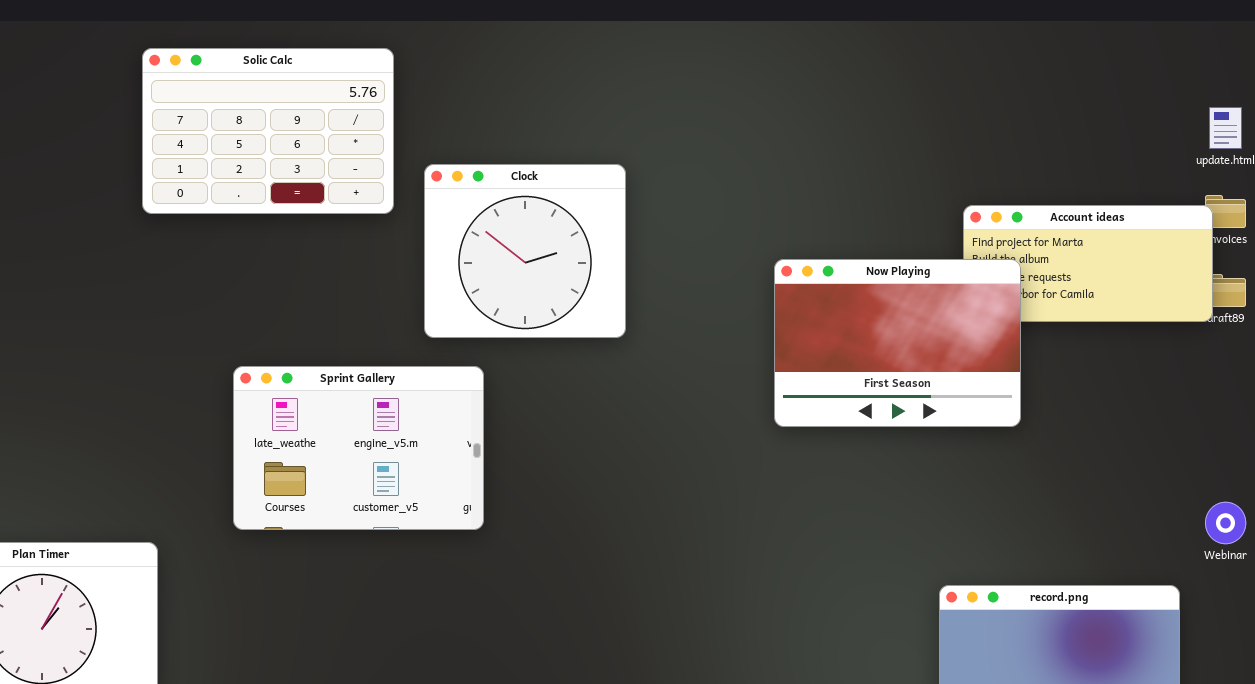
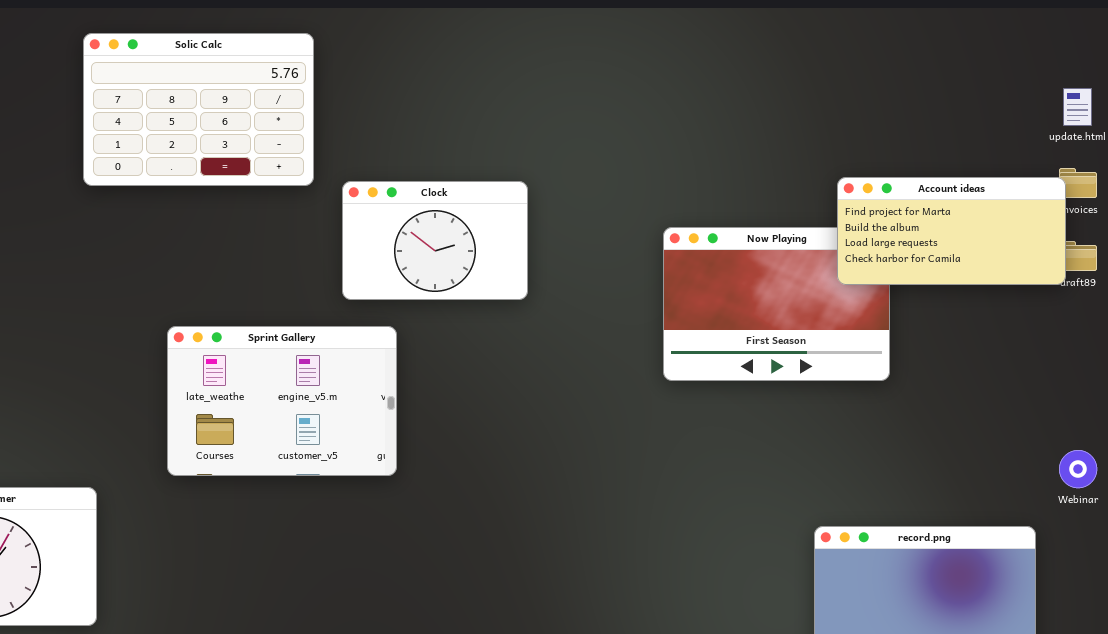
Clock: [424,164,626,338] -> [342,181,528,300], resized
Account ideas: [963,205,1213,322] -> [837,177,1066,285], raised

